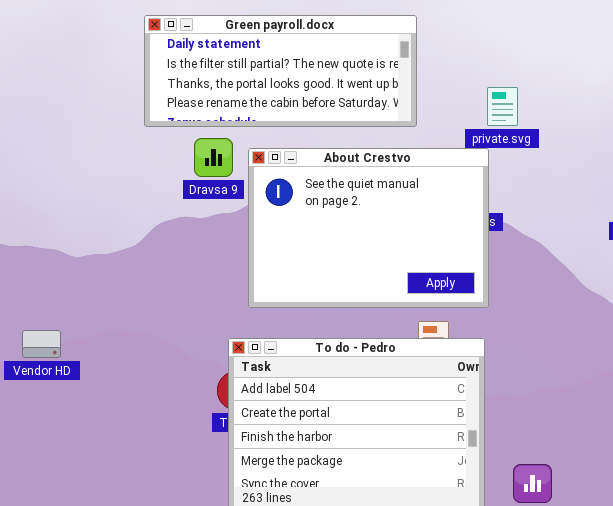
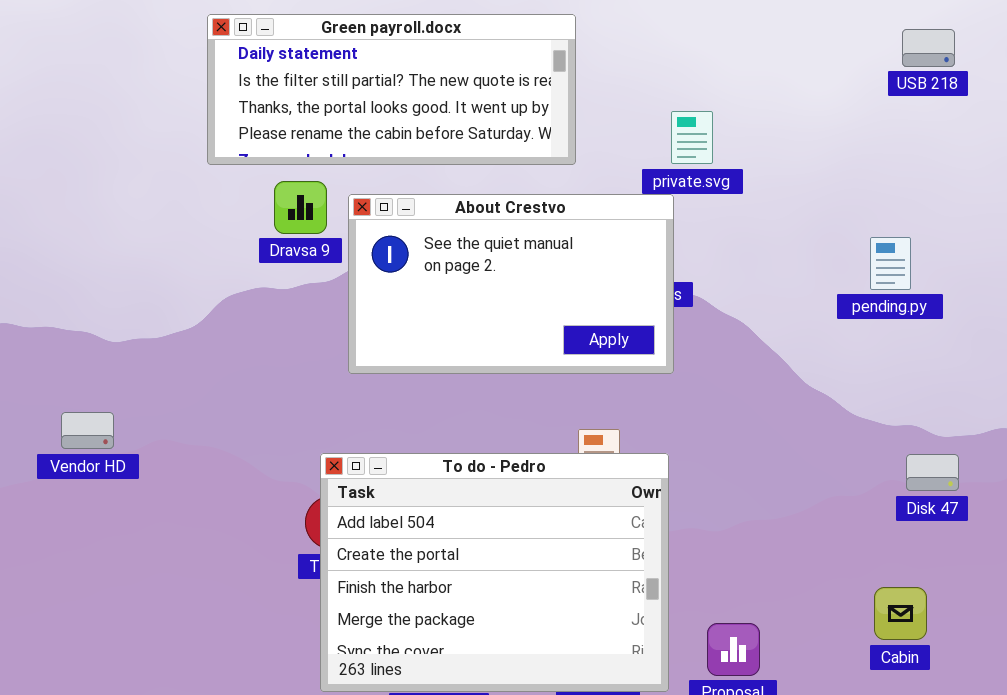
About Crestvo: [248,148,489,308] -> [348,194,674,374], resized
Vendor HD: [22,330,61,358] -> [61,412,114,449], moved

